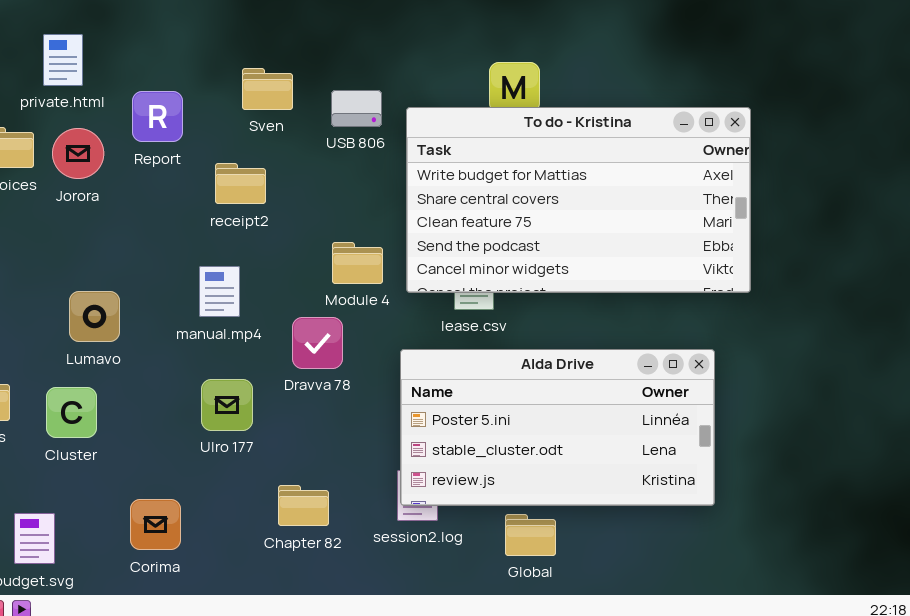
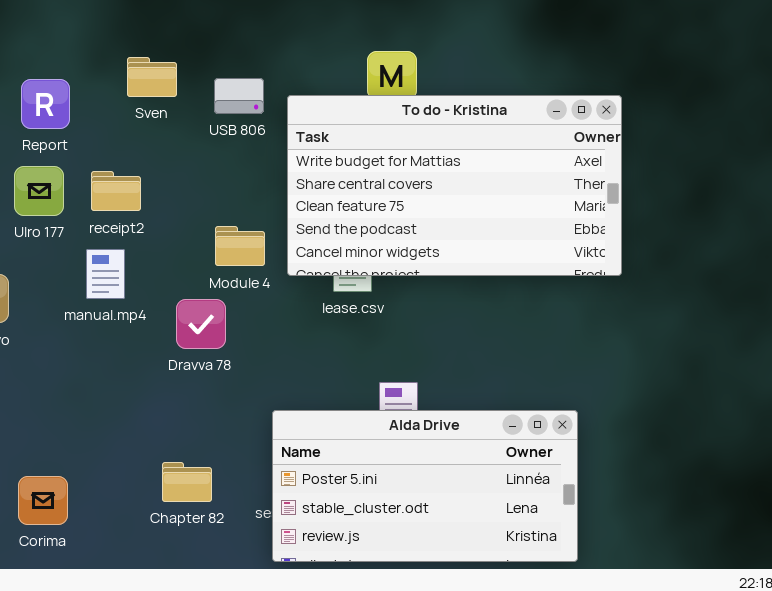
receipt2: [215,163,266,204] -> [91,171,141,211], moved
Alda Drive: [400,349,715,506] -> [272,410,578,562], moved
Ulro 177: [201,379,253,431] -> [14,166,64,216], moved

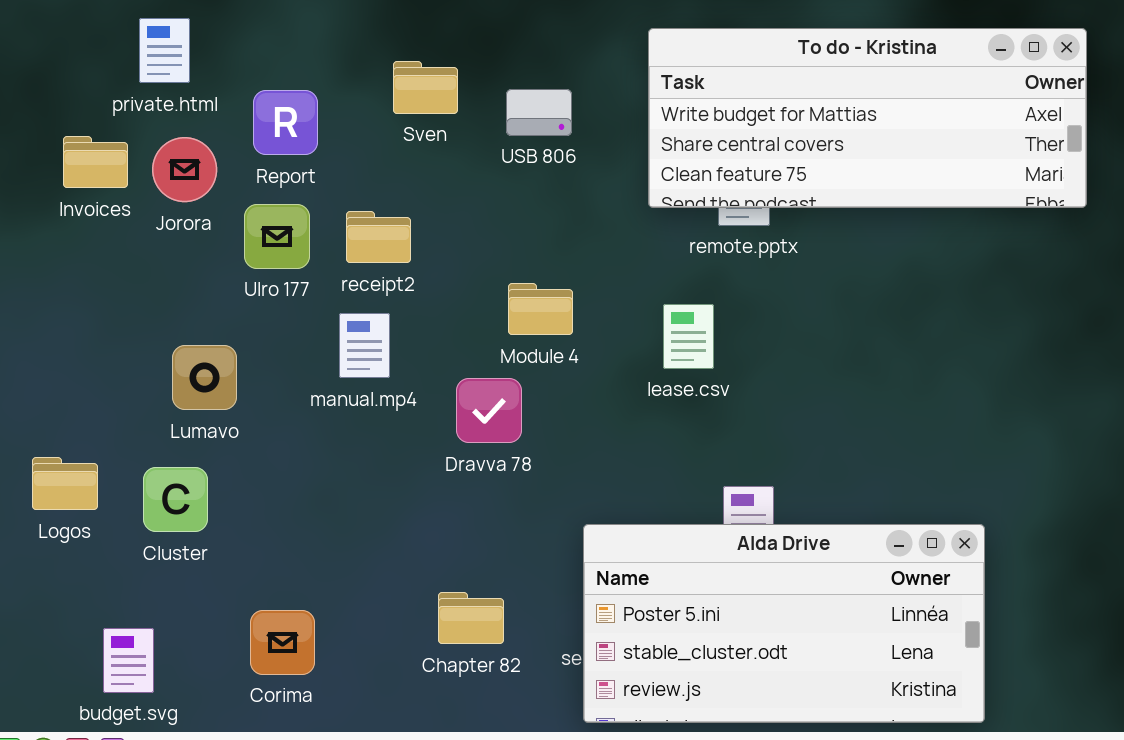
To do - Kristina: [287,95,622,276] -> [648,28,1087,208], moved, resized

